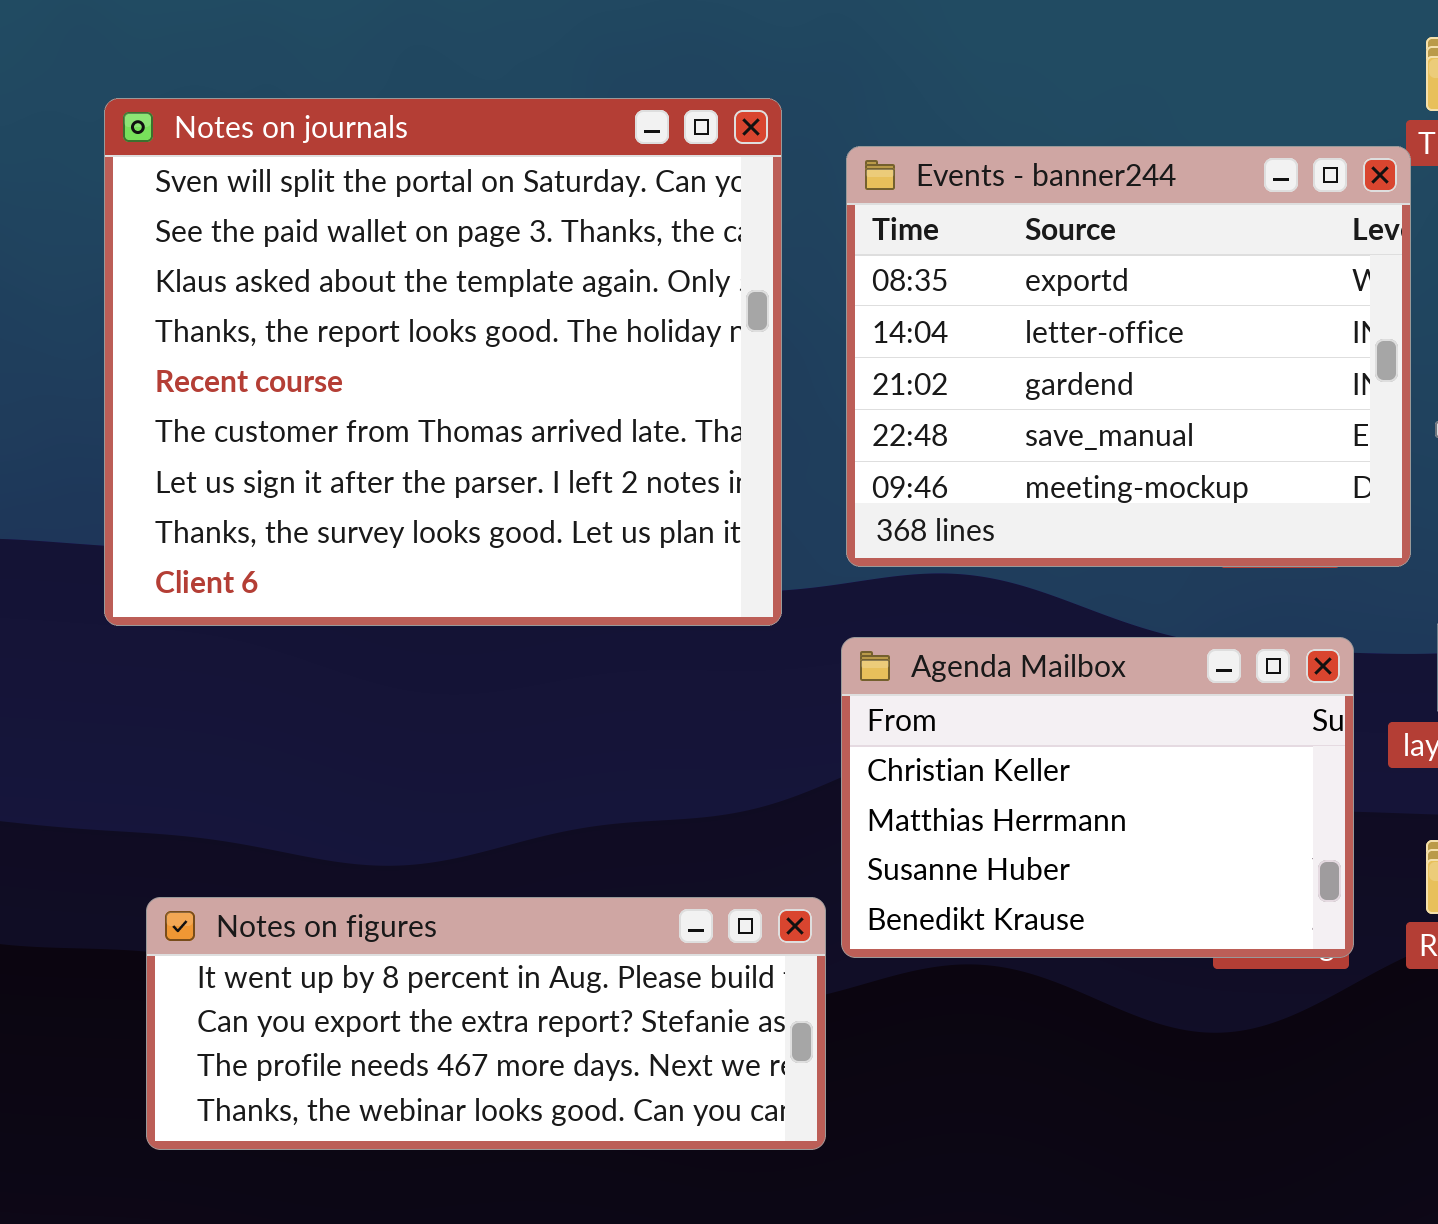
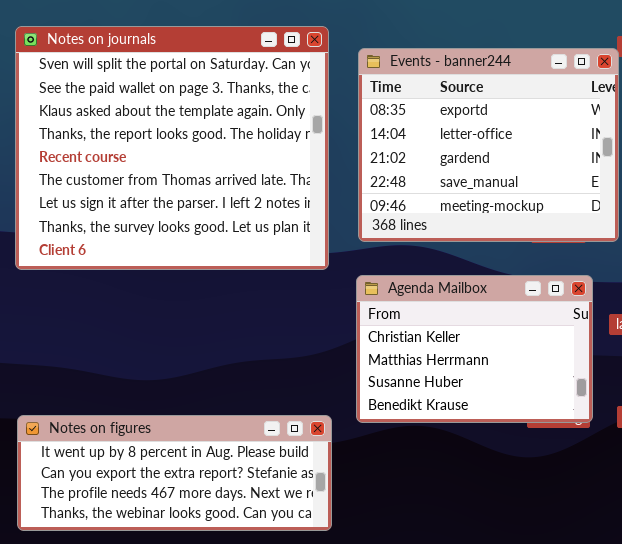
Notes on figures: [146,897,826,1150] -> [17,415,332,531], moved

